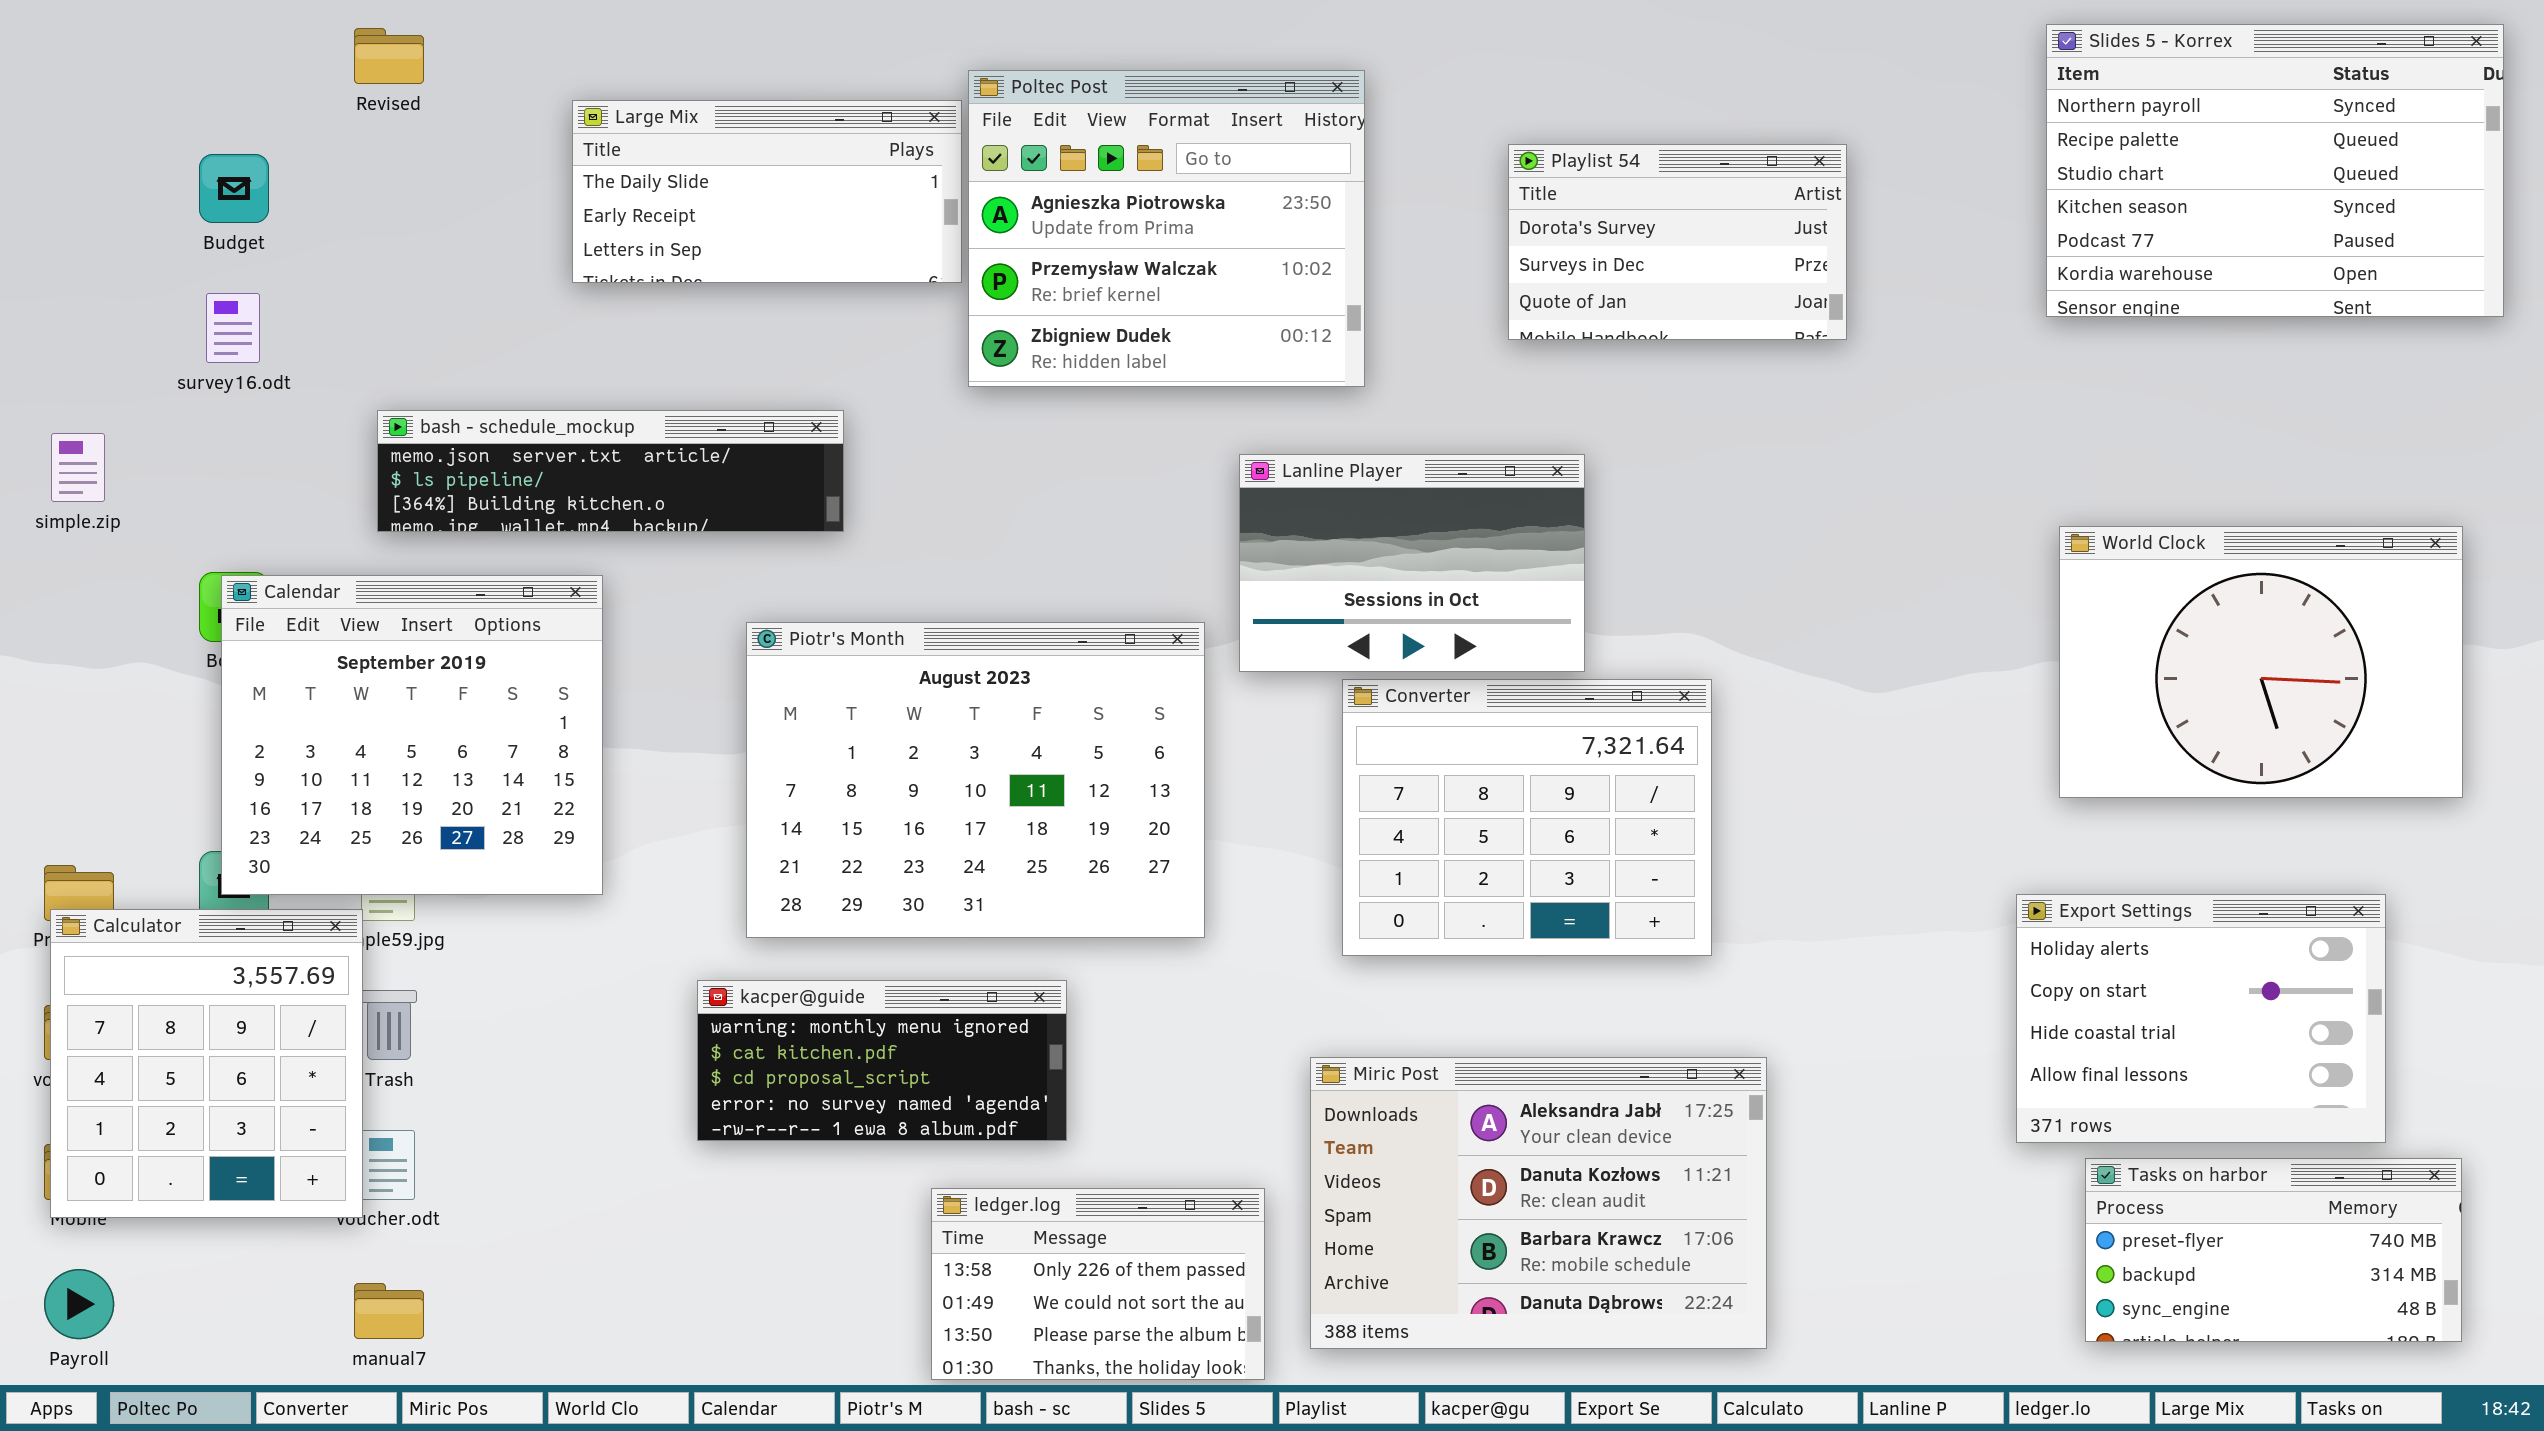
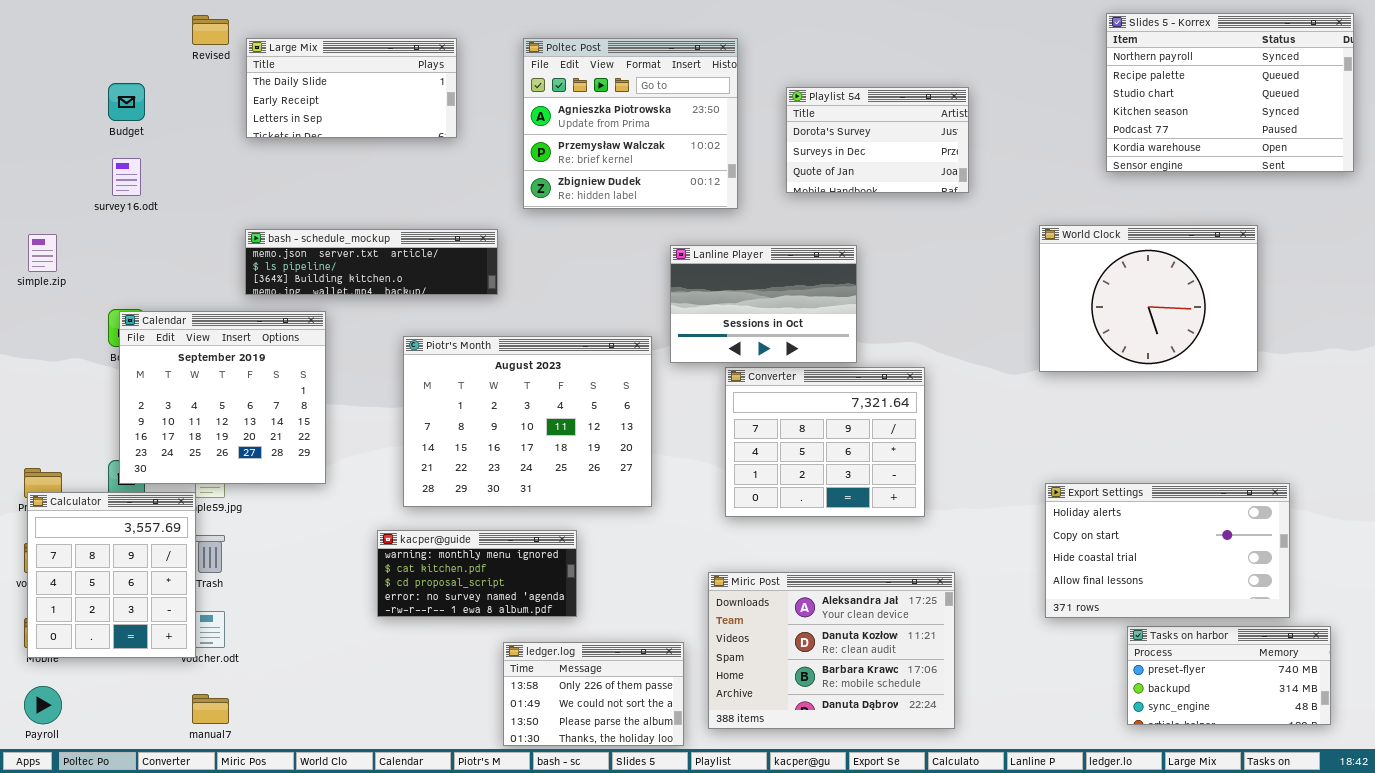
Large Mix: [572,100,962,283] -> [246,38,457,138], moved
Playlist 54: [1508,144,1847,340] -> [786,87,969,193], moved
bash - schedule_mockup: [377,410,844,532] -> [245,229,498,295], moved
World Clock: [2059,526,2463,798] -> [1039,225,1258,372], moved
Export Settings: [2016,894,2386,1143] -> [1045,483,1290,618], resized

